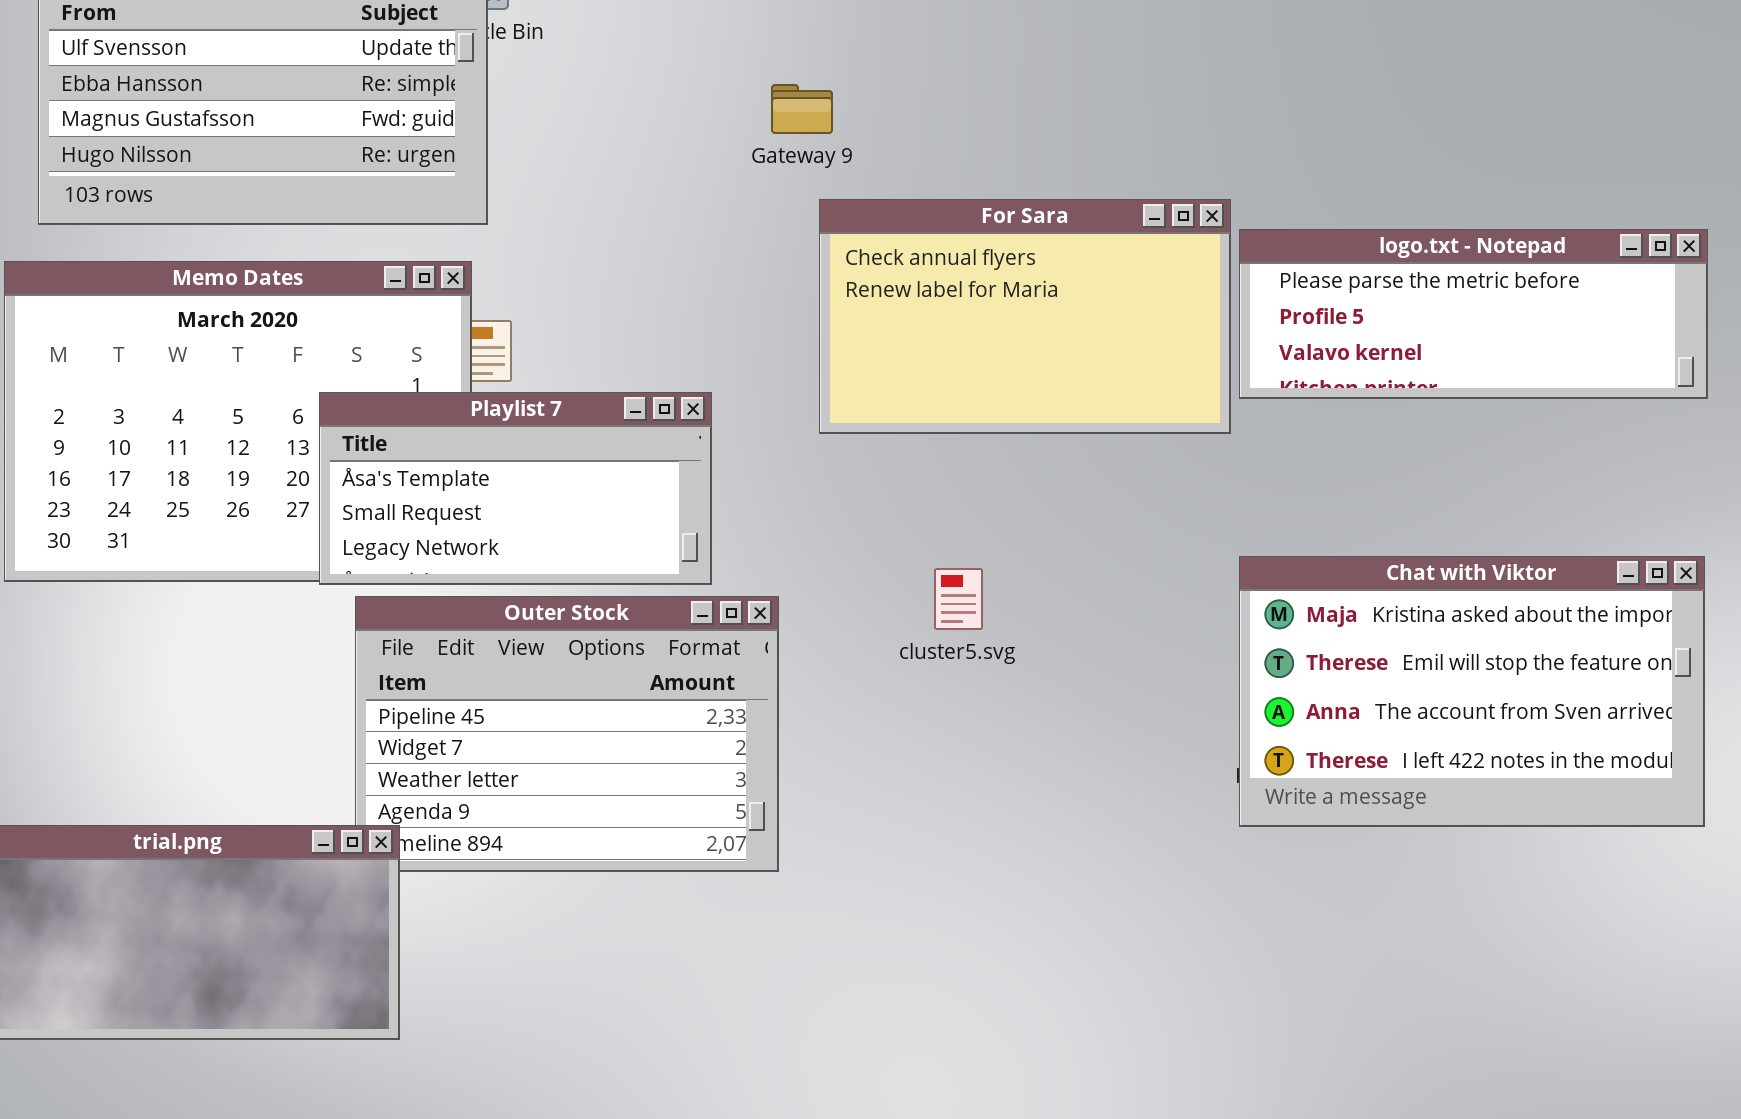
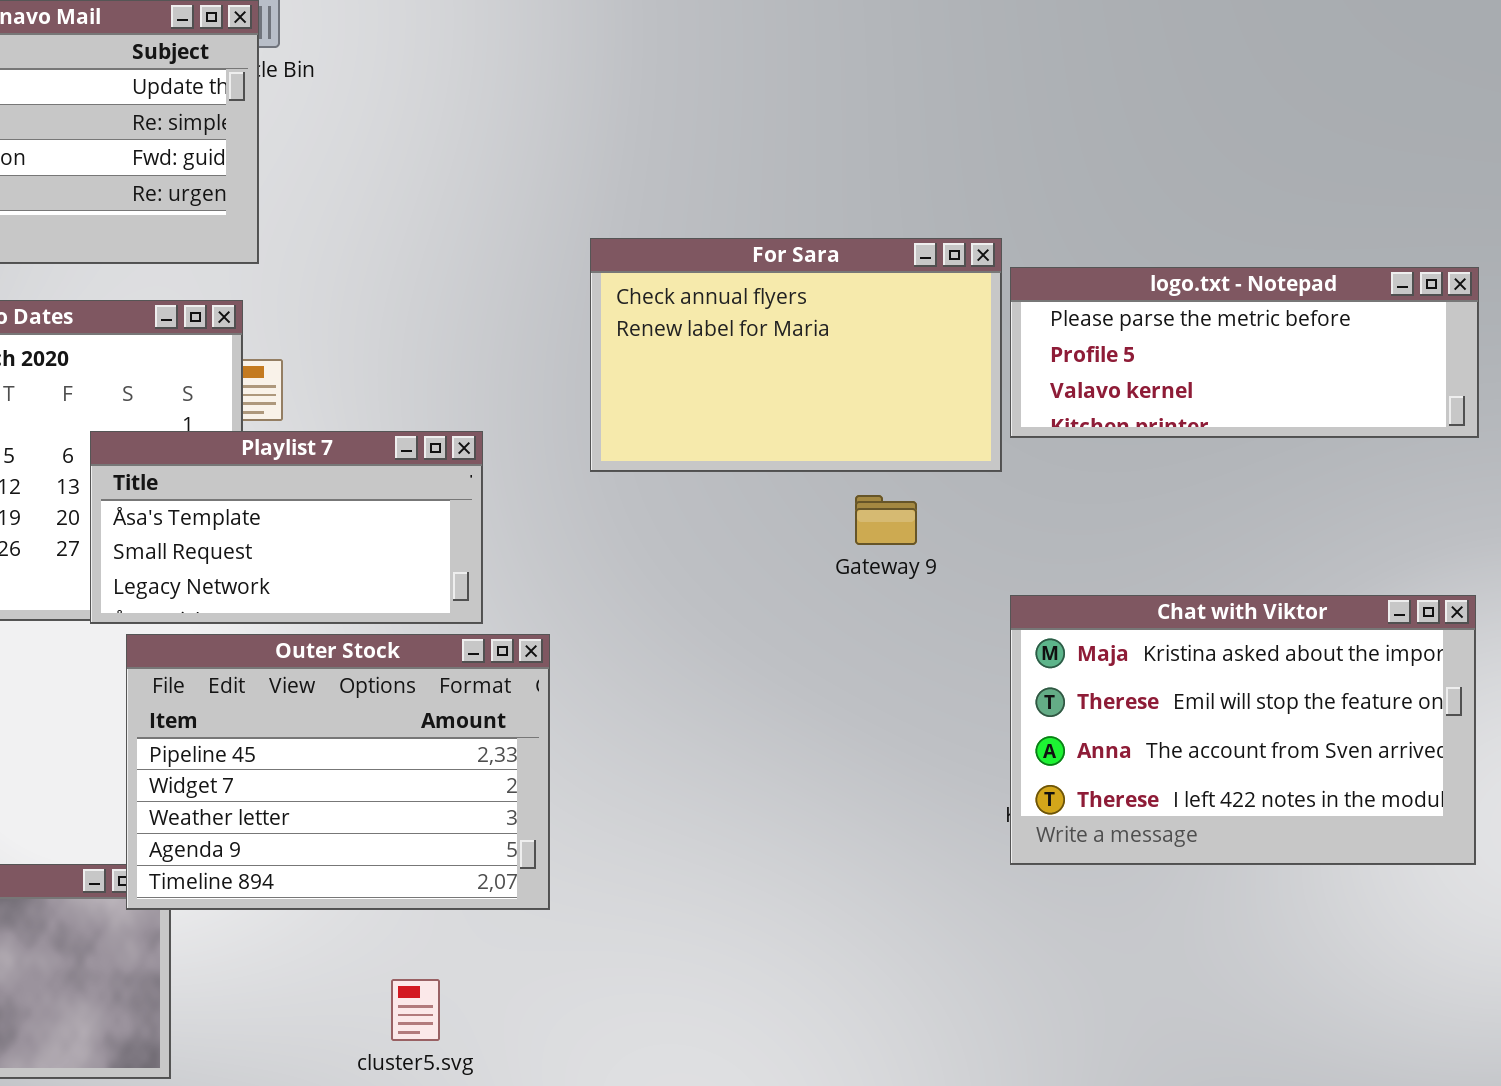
Gateway 9: [771,84,833,134] -> [855,495,917,545], moved
cluster5.svg: [934,568,983,630] -> [391,979,440,1041], moved
Outer Stock: [355,596,779,872] -> [126,634,550,910], raised

